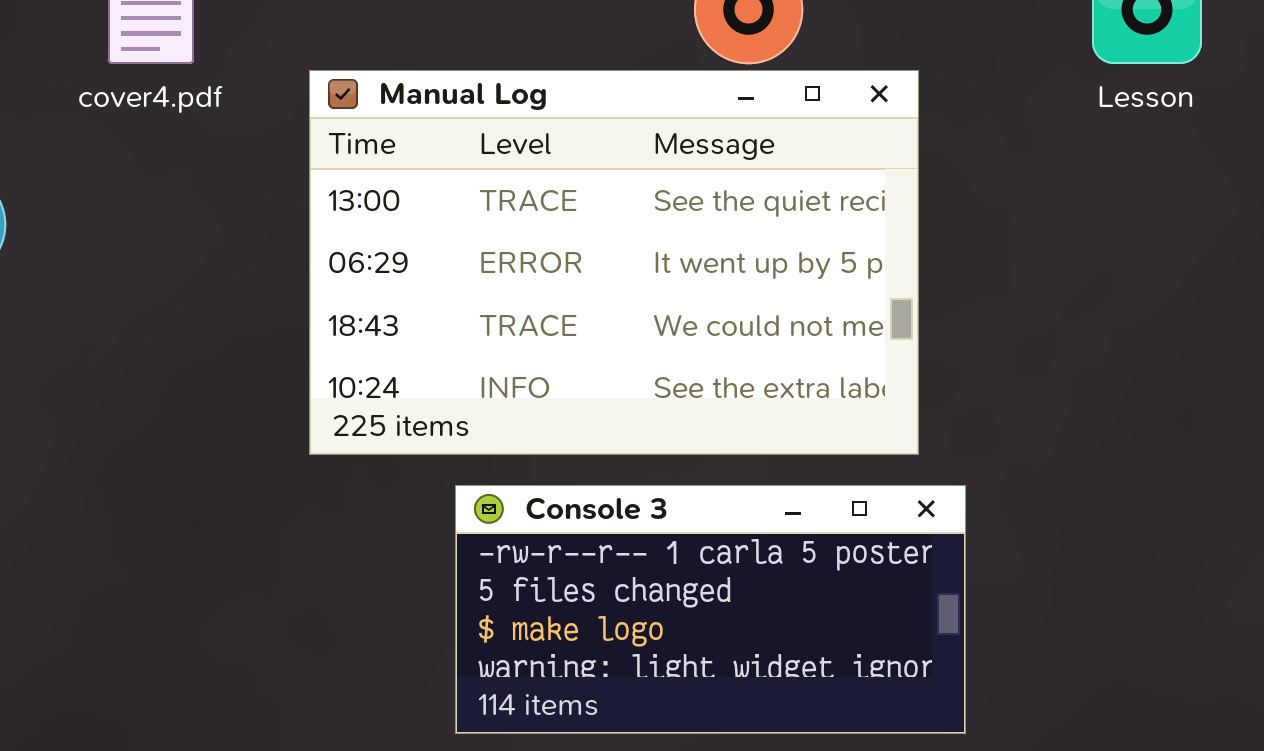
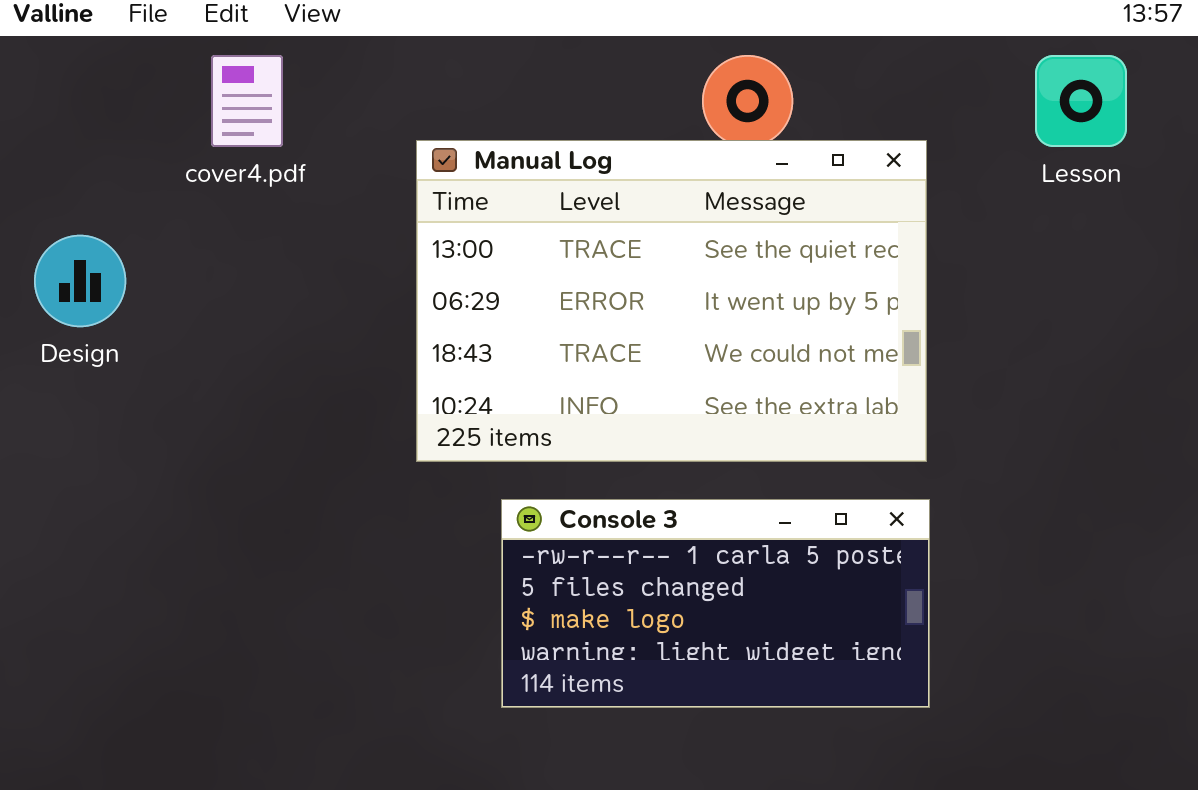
Manual Log: [309,70,919,455] -> [416,140,927,462], moved

